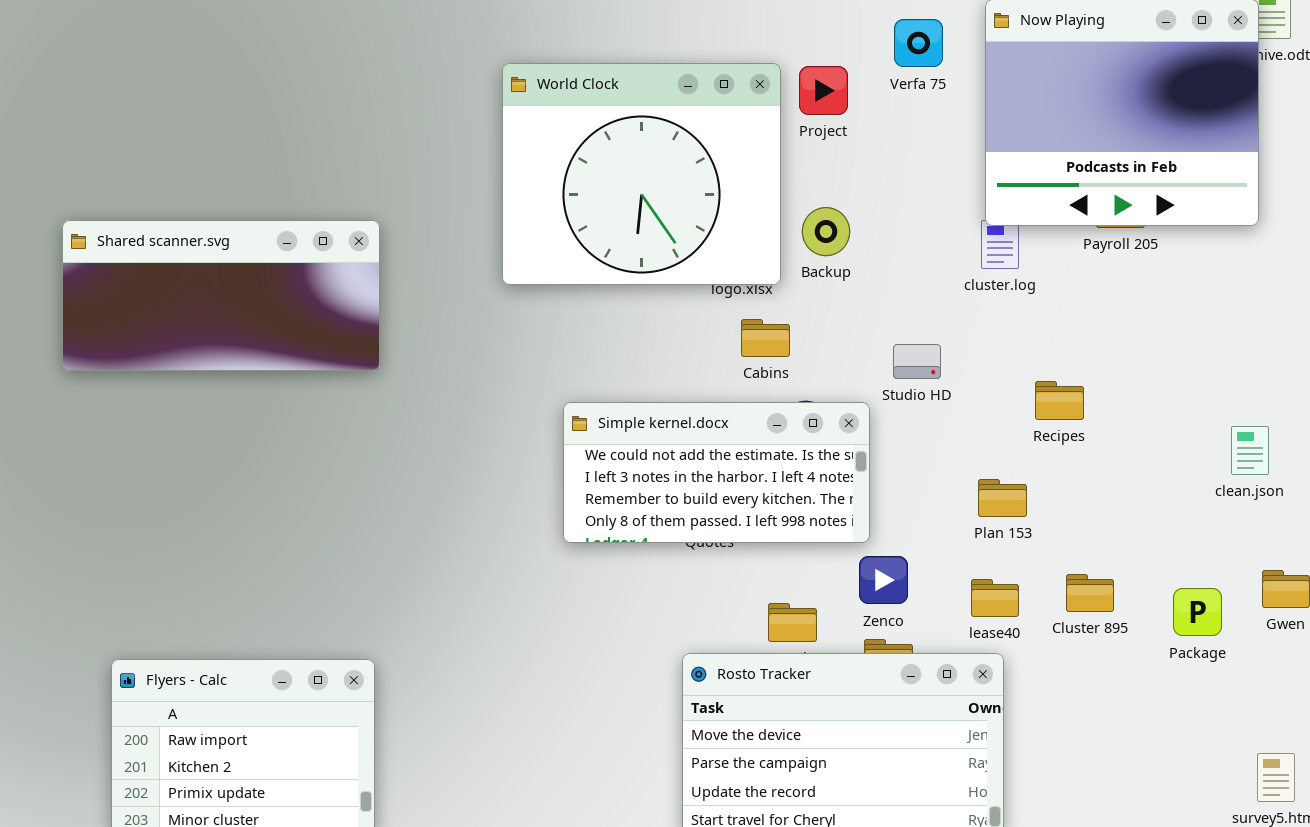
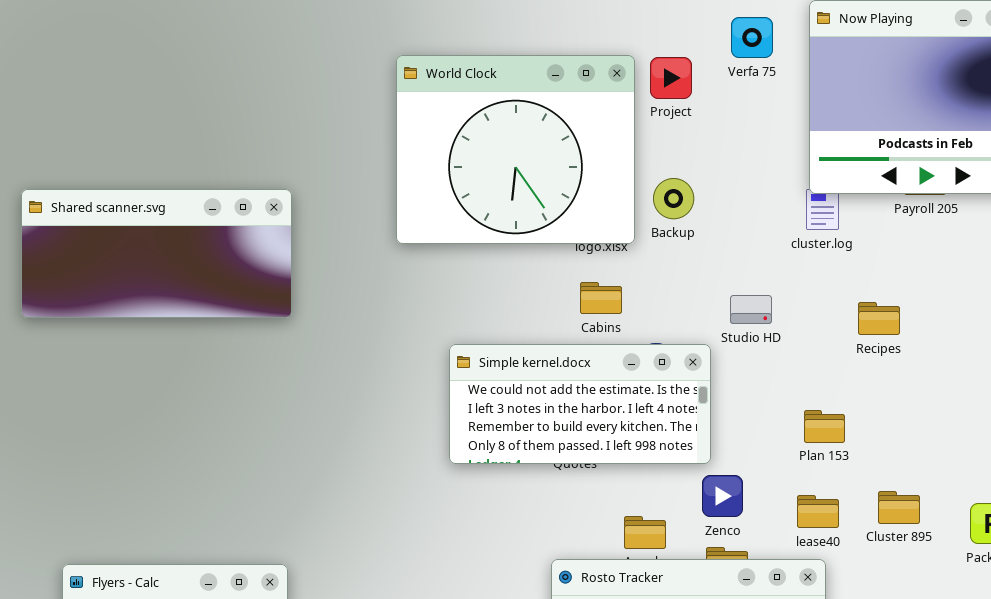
Cabins: [741,319,790,357] -> [580,282,622,314], moved
Recipes: [1035,381,1084,420] -> [858,302,900,335], moved

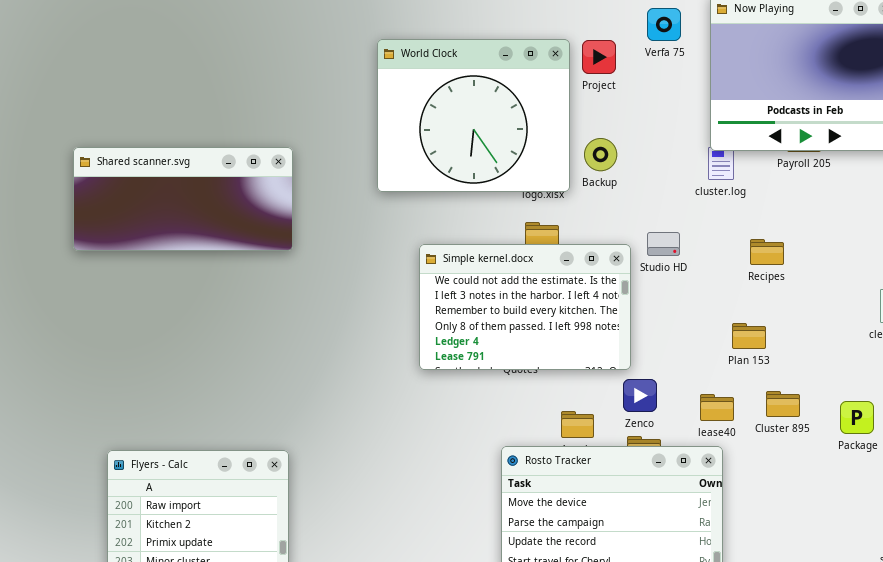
Simple kernel.docx: [449,344,711,464] -> [419,244,631,370], resized
Plan 153: [804,410,845,443] -> [732,323,766,349], moved

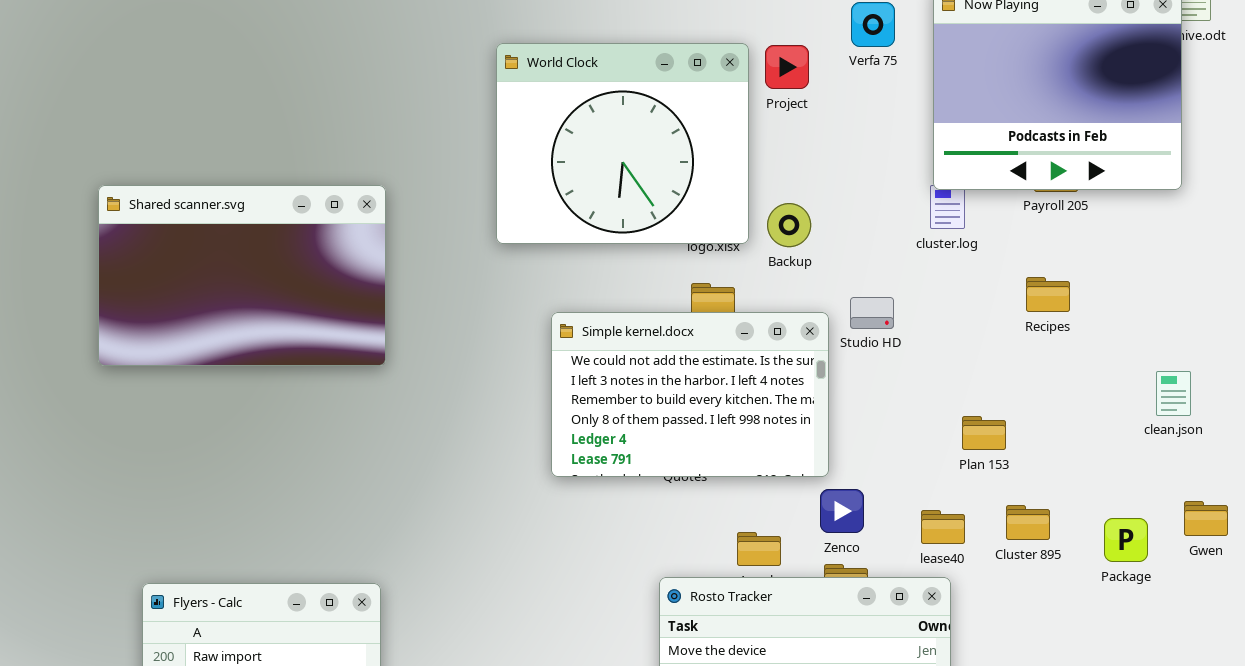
Backup: [584,138,617,171] -> [767,203,811,247], moved
Shared scanner.svg: [73,147,293,251] -> [98,185,386,366], resized
Recipes: [750,239,784,265] -> [1026,277,1070,312], moved

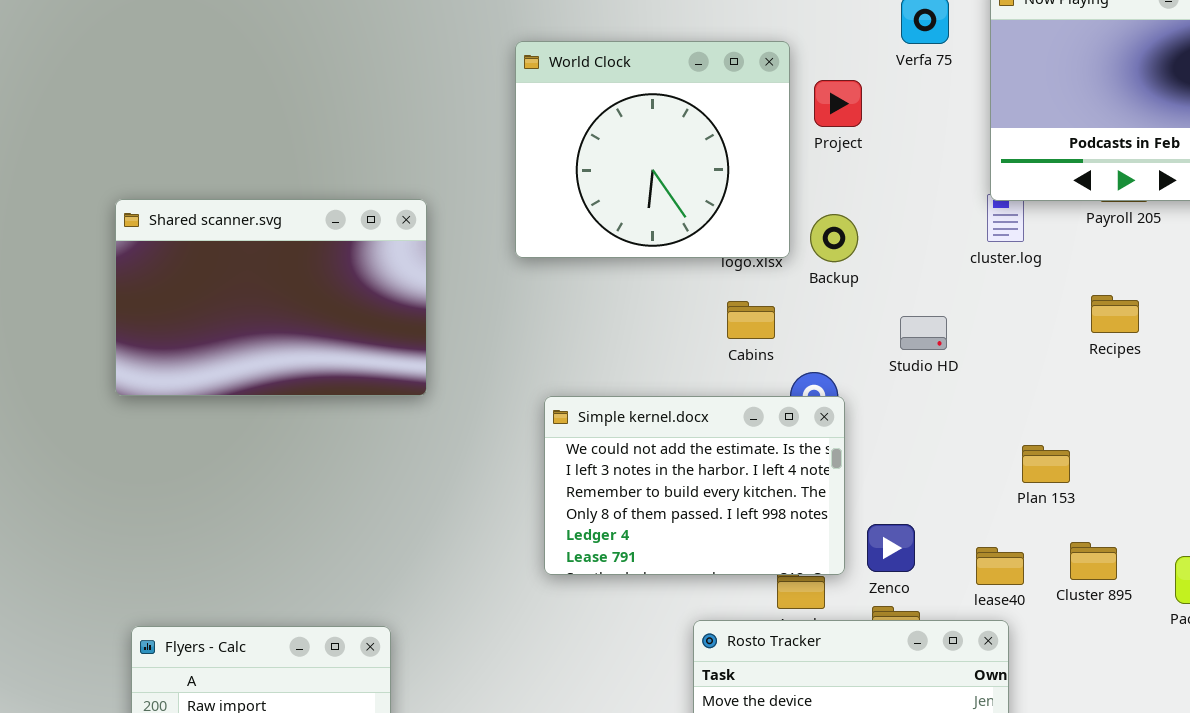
Project: [765,45,809,89] -> [814,80,862,127], moved
Shared scanner.svg: [98,185,386,366] -> [115,199,427,396], moved
Simple kernel.docx: [551,312,829,477] -> [544,396,845,575], moved

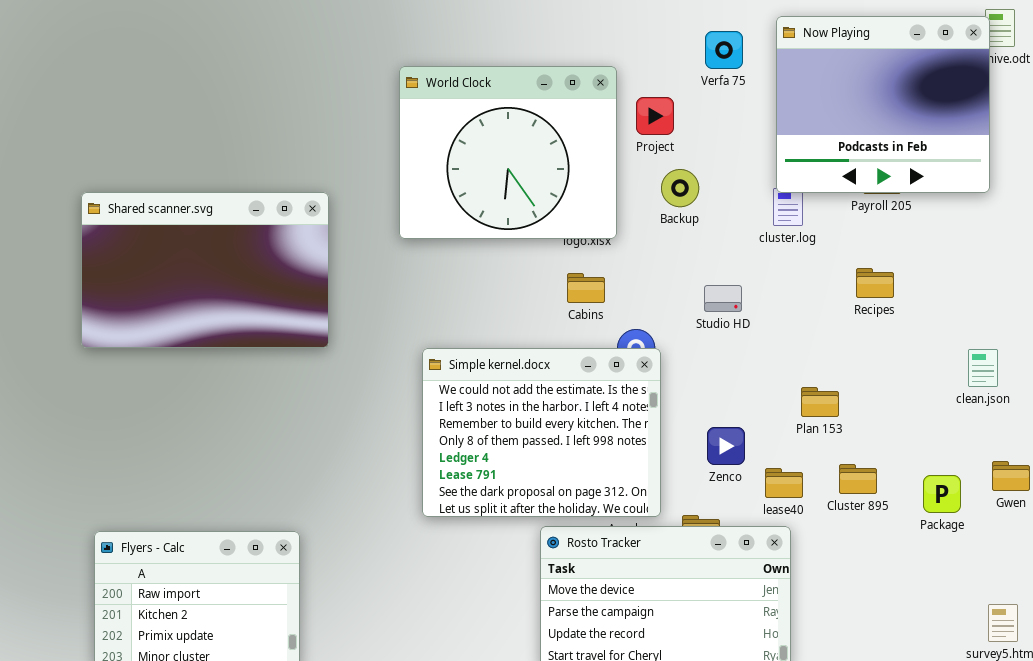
Backup: [810,214,858,262] -> [661,169,699,207], moved
Simple kernel.docx: [544,396,845,575] -> [422,348,661,517], resized
Zenco: [867,524,915,572] -> [707,427,745,465], moved

